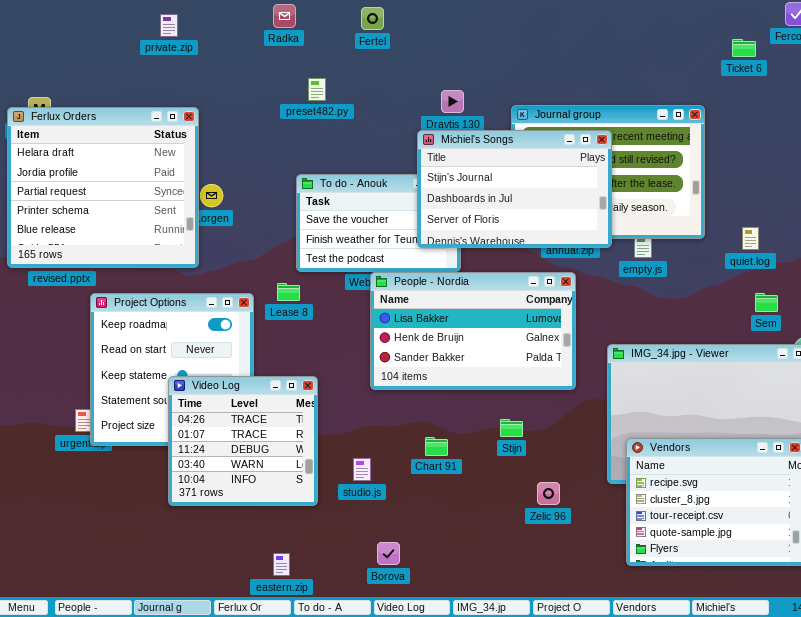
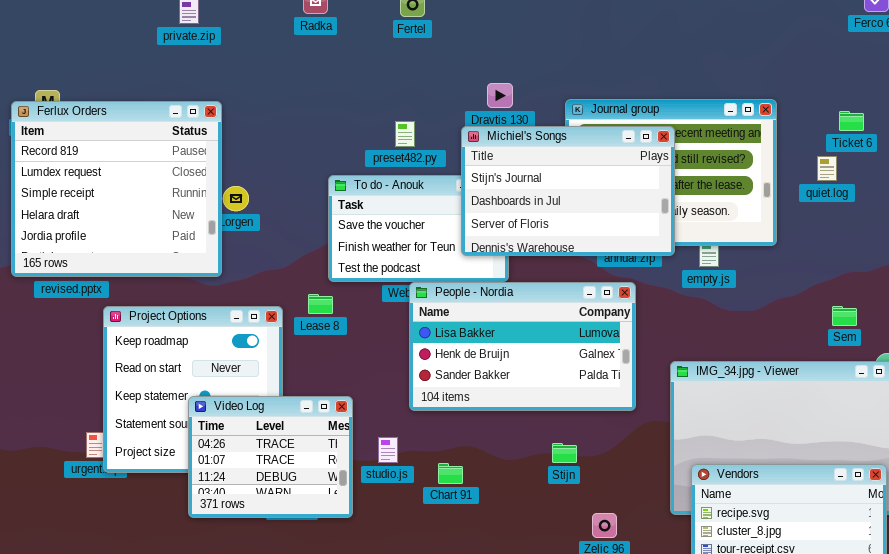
Ticket 6: [732,39,756,57] -> [839,111,864,131], moved
preset482.py: [308,78,326,101] -> [395,121,415,147], moved
Ferlux Orders: [7,107,199,268] -> [11,101,222,277], scrolled up 3 rows
quiet.log: [742,227,759,250] -> [817,156,837,181], moved
Video Log: [168,376,318,506] -> [188,396,353,518], resized
Chart 91: [425,437,448,456] -> [438,463,463,484], moved
studio.js: [353,458,371,481] -> [378,437,398,463], moved

